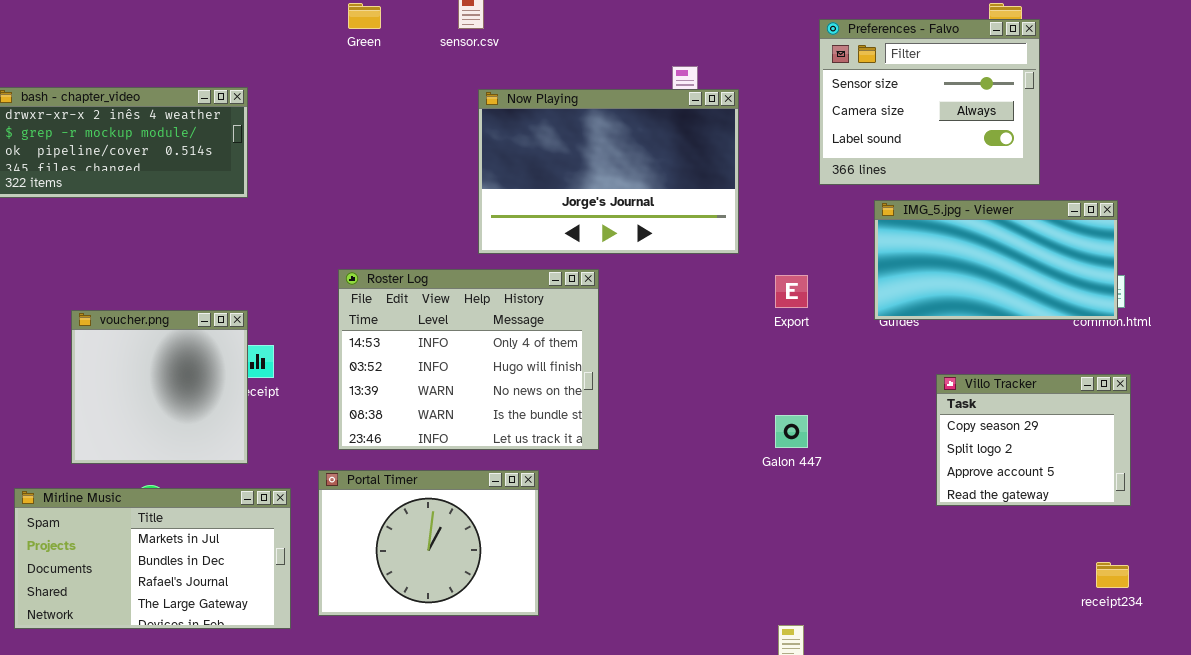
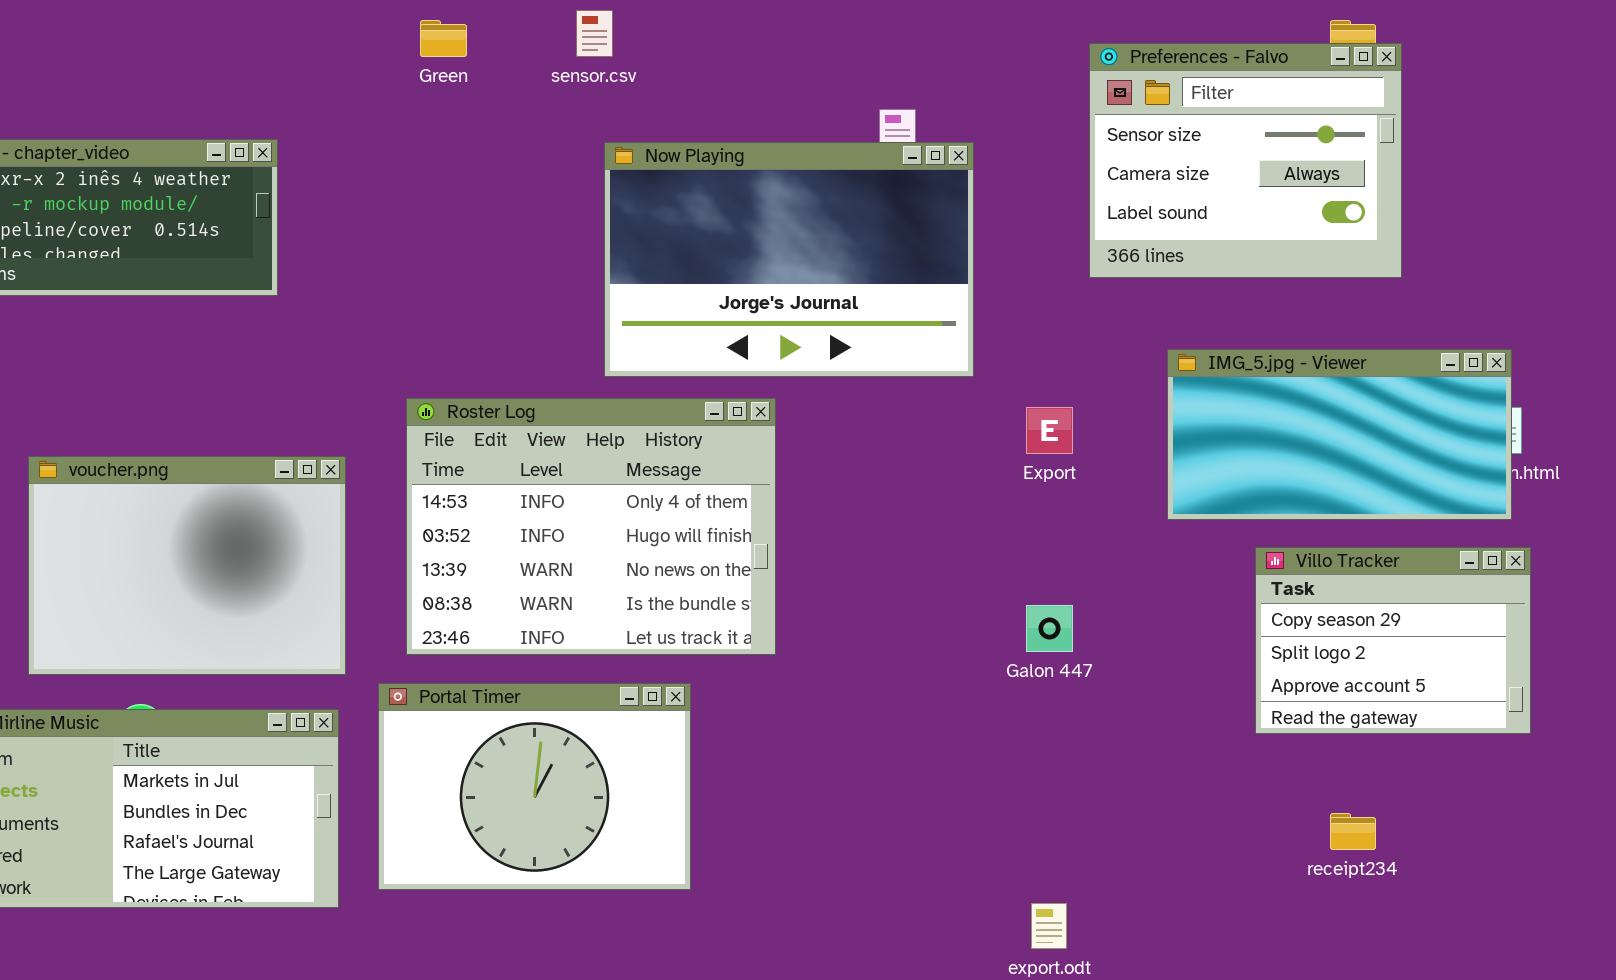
IMG_5.jpg - Viewer: [874,200,1118,320] -> [1167,349,1512,520], moved
voucher.png: [71,310,248,464] -> [28,456,346,675], resized
receipt234: [1096,562,1129,588] -> [1330,813,1376,850], moved

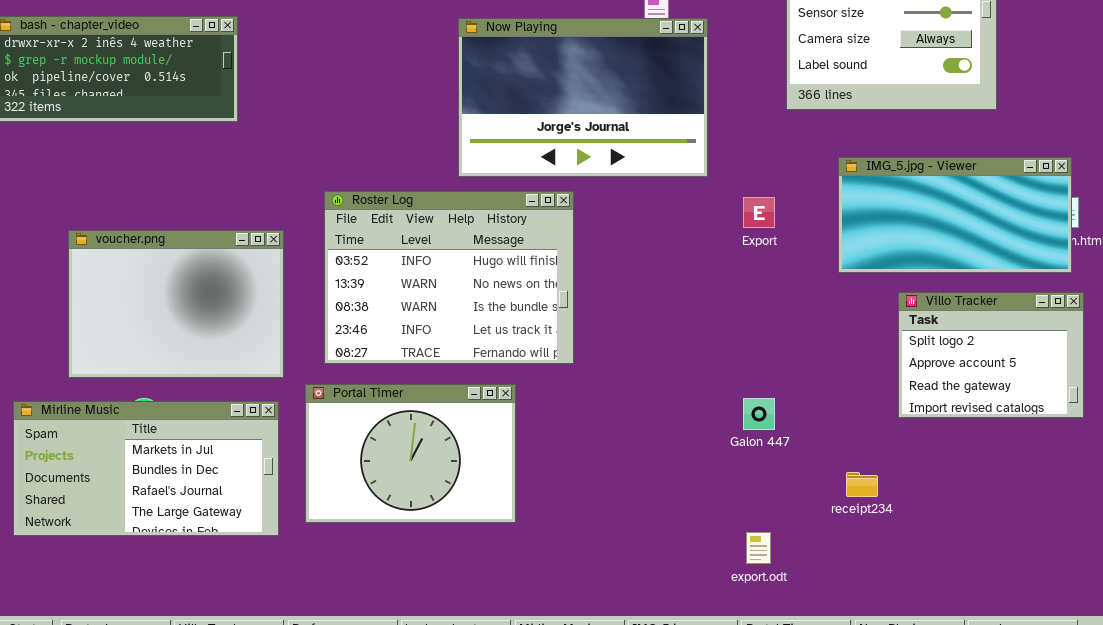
Roster Log: [406,398,776,655] -> [324,191,574,364], scrolled down 1 row
Villo Tracker: [1255,547,1531,734] -> [898,292,1084,418], scrolled down 1 row
Galon 447: [1026,605,1073,652] -> [743,398,775,430], moved
receipt234: [1330,813,1376,850] -> [846,472,878,497], moved

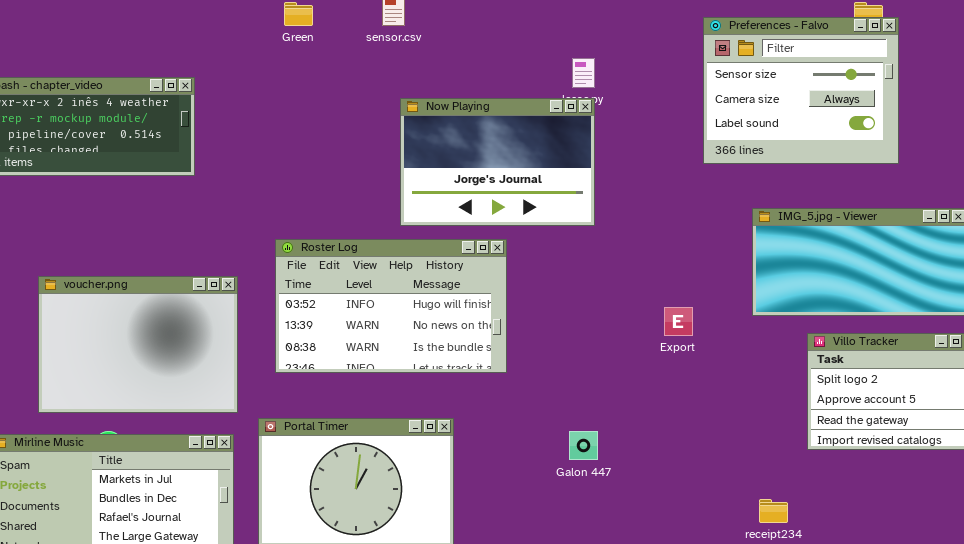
Now Playing: [458,18,708,177] -> [400,98,595,226], resized
Roster Log: [324,191,574,364] -> [275,239,507,373], resized
Export: [743,197,775,228] -> [664,307,693,336], moved
Galon 447: [743,398,775,430] -> [569,431,598,460], moved

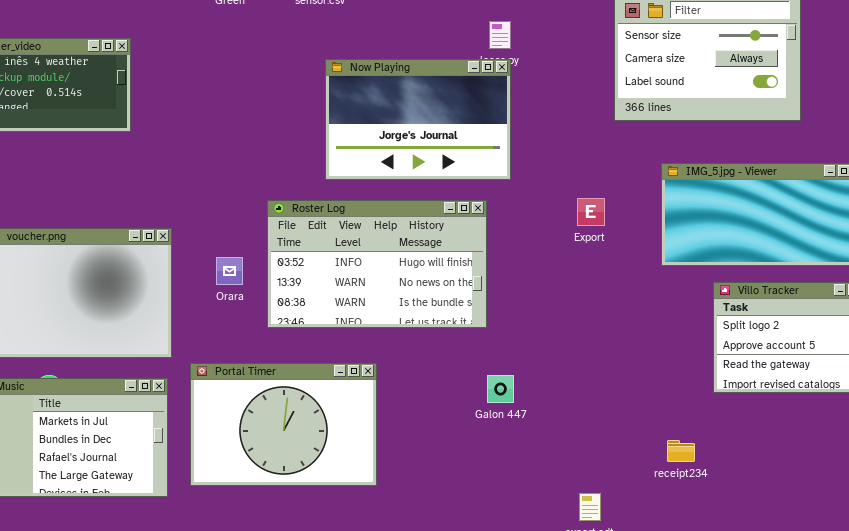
Roster Log: [275,239,507,373] -> [267,200,487,328], moved
Export: [664,307,693,336] -> [577,198,605,226], moved

